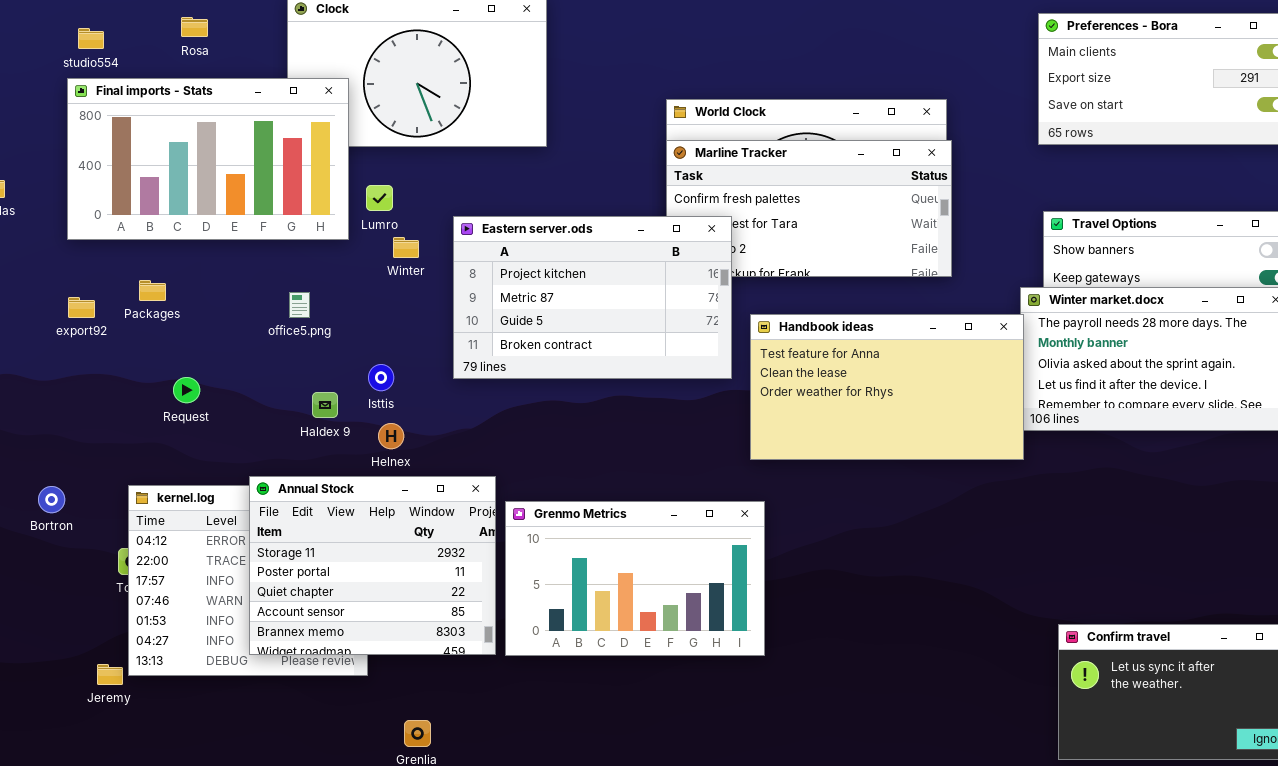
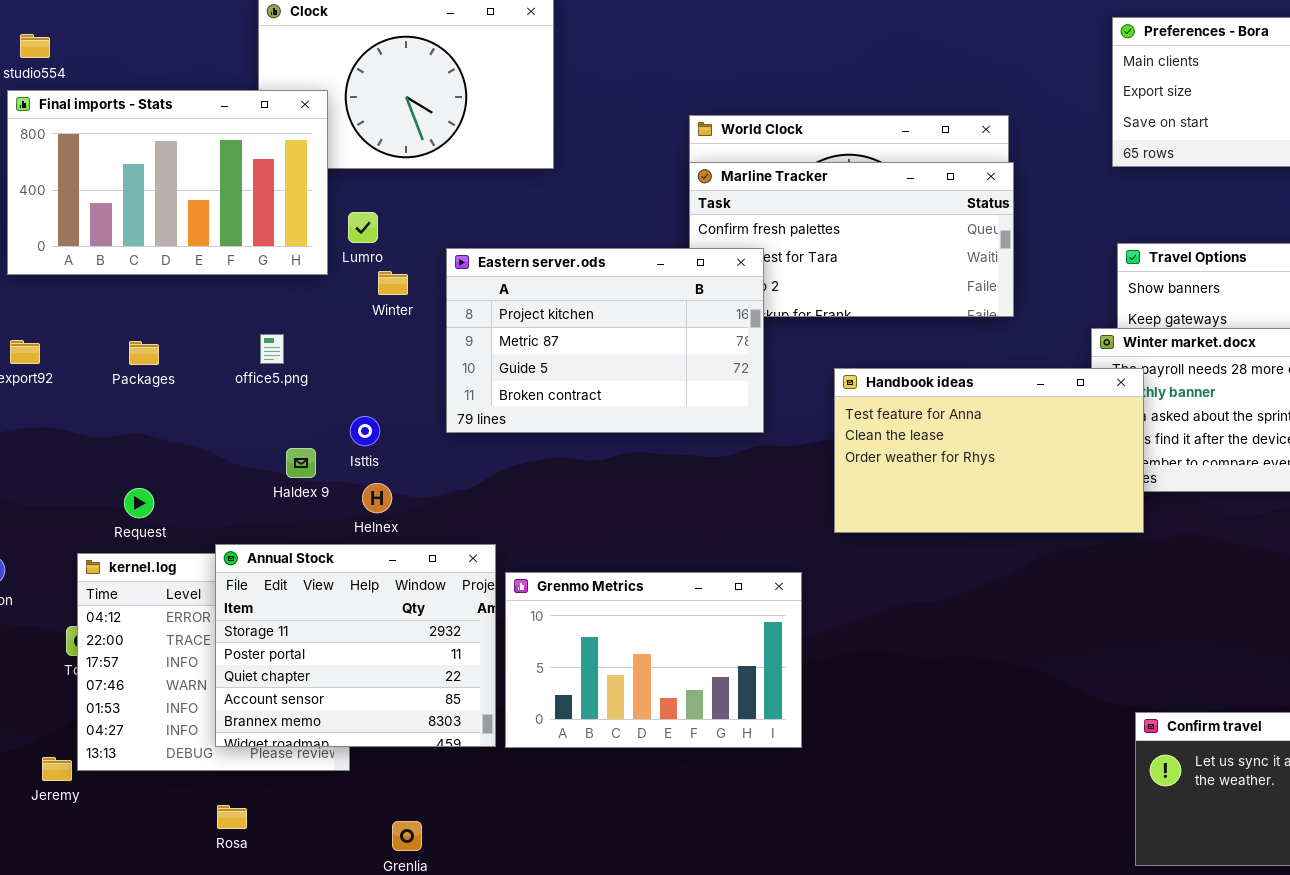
Rosa: [181,17,208,37] -> [217,805,247,829], moved
Packages: [139,280,166,301] -> [129,341,159,365], moved
Handbook ideas: [750,314,1024,460] -> [834,368,1144,533], moved
Request: [173,377,200,403] -> [124,488,154,518], moved

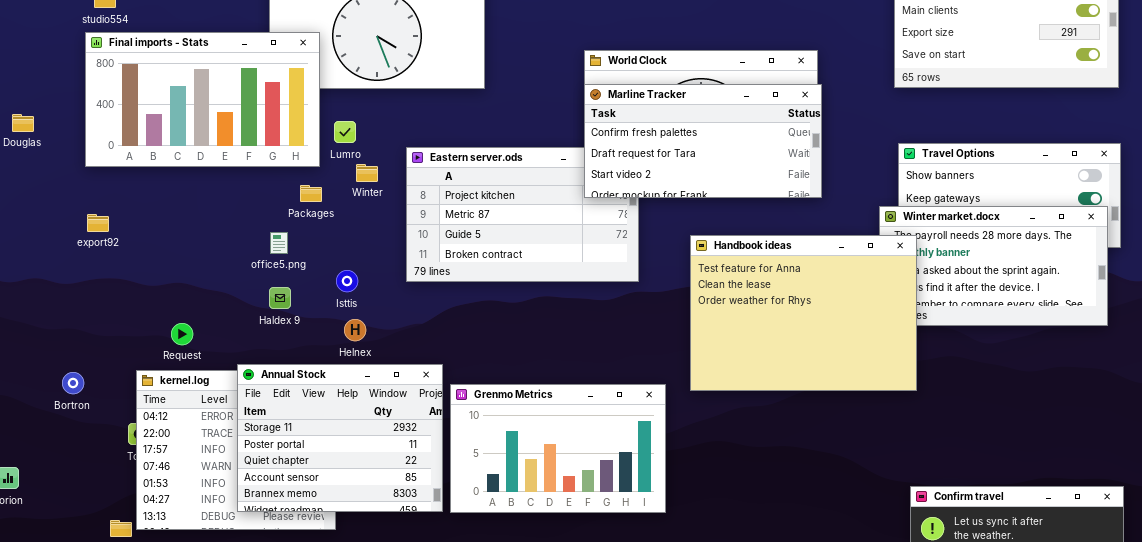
Marline Tracker: [689,162,1014,317] -> [584,84,822,198], raised
office5.png: [260,334,284,364] -> [270,232,288,254], moved
Packages: [129,341,159,365] -> [300,185,322,202], moved
Handbook ideas: [834,368,1144,533] -> [690,235,917,391], resized
Haldex 9: [286,448,316,478] -> [269,287,291,309], moved

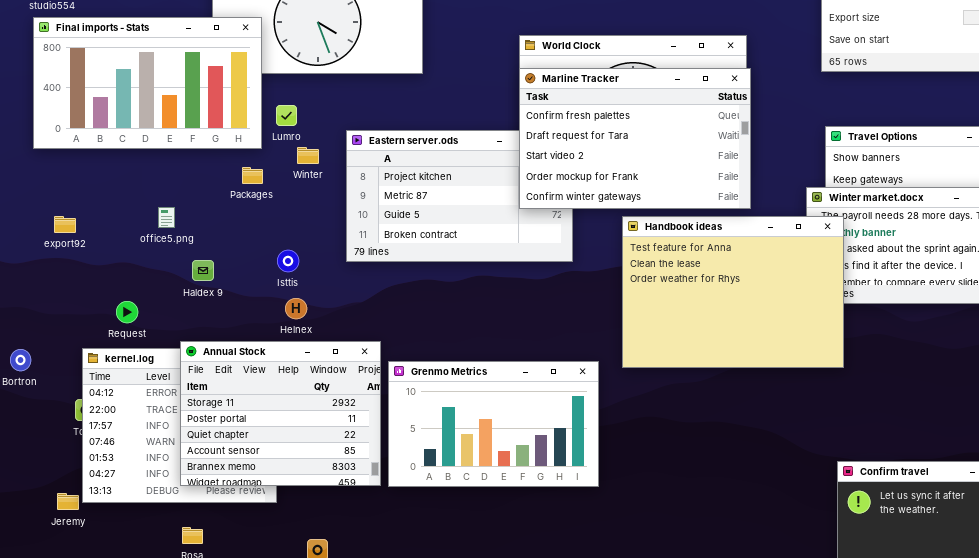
Marline Tracker: [584,84,822,198] -> [519,68,751,209], resized
export92: [87,214,109,232] -> [54,216,76,233], moved
office5.png: [270,232,288,254] -> [158,207,175,228], moved
Haldex 9: [269,287,291,309] -> [192,260,214,281], moved

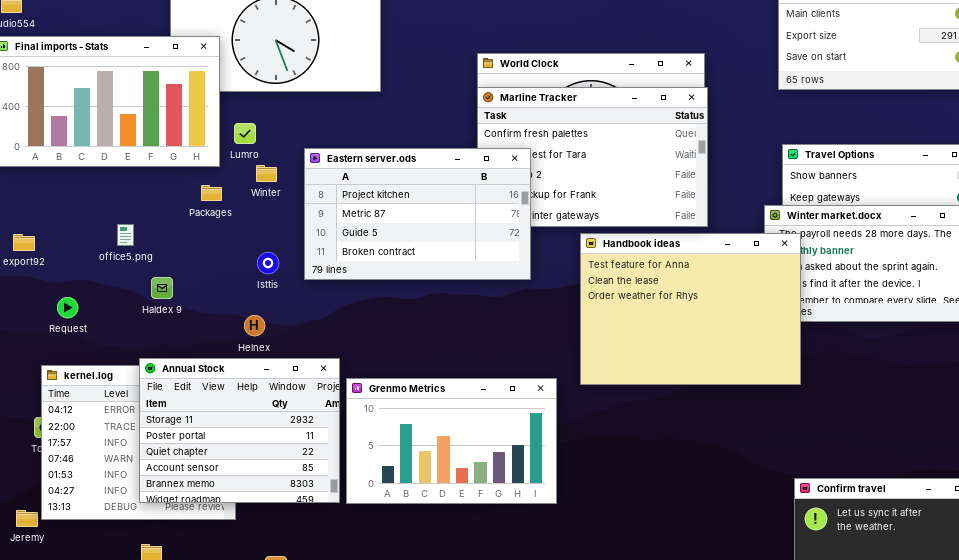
Eastern server.ods: [346,130,573,262] -> [304,148,531,280], raised
Isttis: [277,250,299,272] -> [257,252,279,274], moved
Request: [116,301,138,323] -> [57,297,78,318], moved

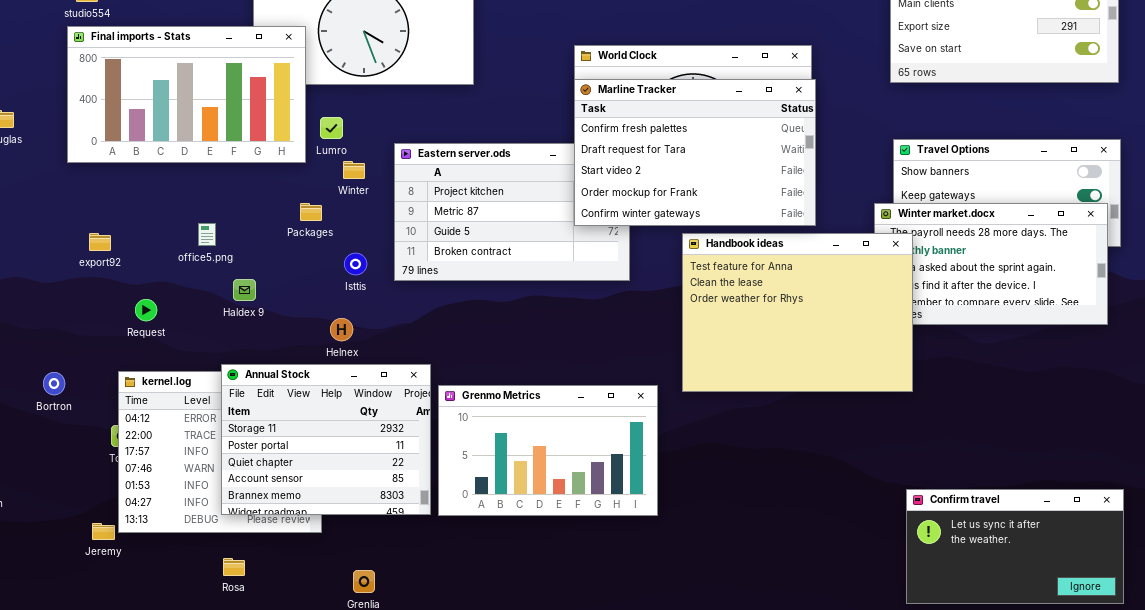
Marline Tracker: [477,87,708,227] -> [574,79,816,226], raised
Packages: [201,185,222,201] -> [300,203,322,221], moved

